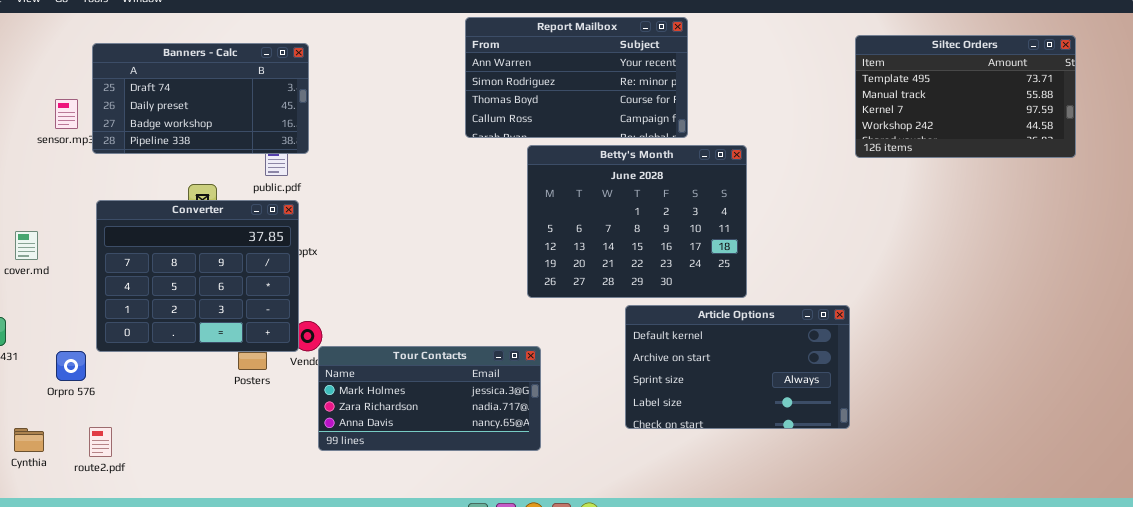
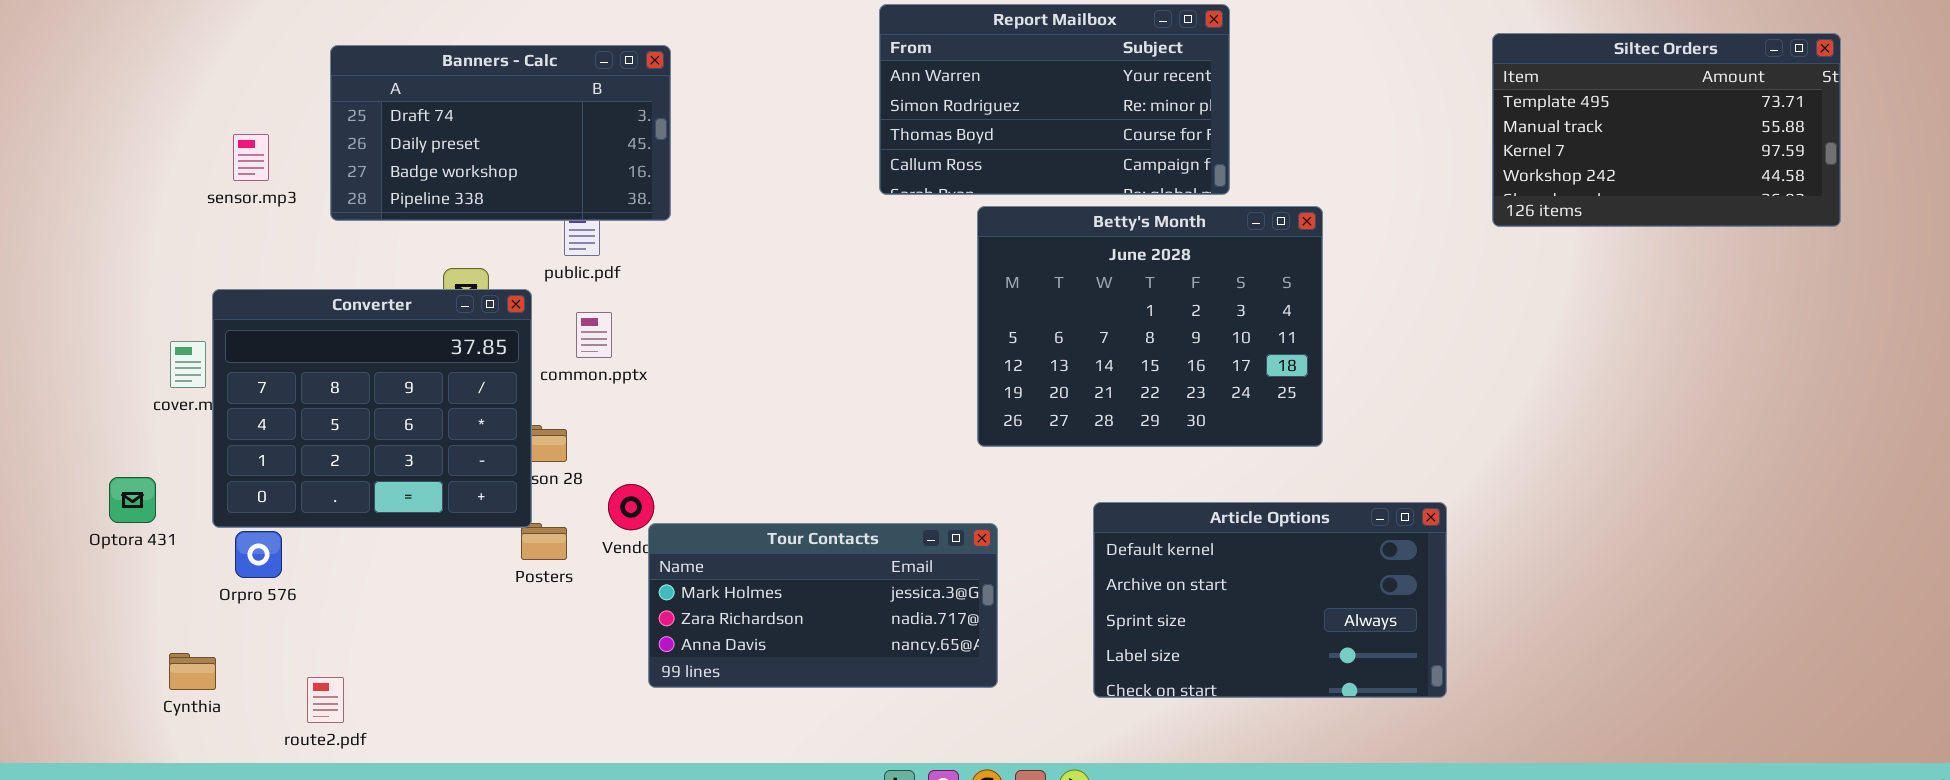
Banners - Calc: [92,43,309,154] -> [330,45,671,221], moved
Converter: [96,200,299,352] -> [212,289,532,528], moved
Article Options: [625,305,850,429] -> [1093,502,1447,698], moved
route2.pdf: [89,427,112,457] -> [307,677,344,723], moved

